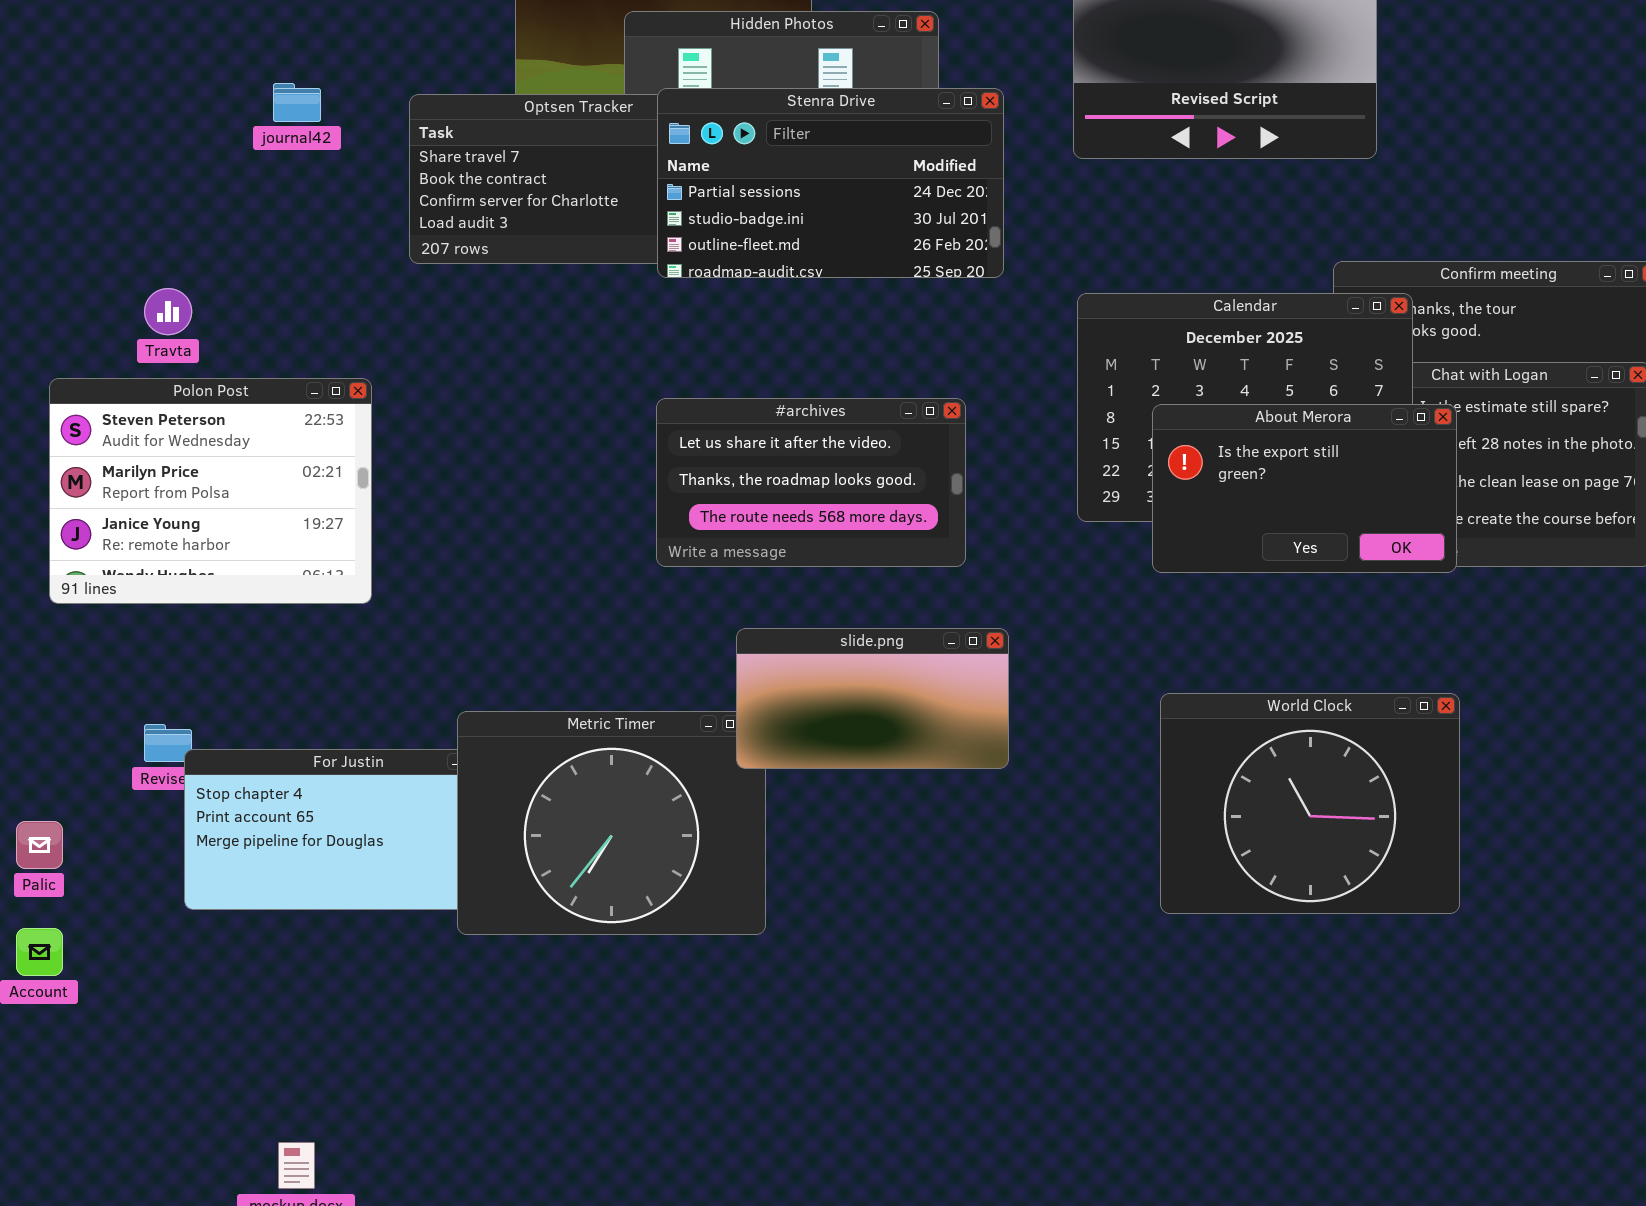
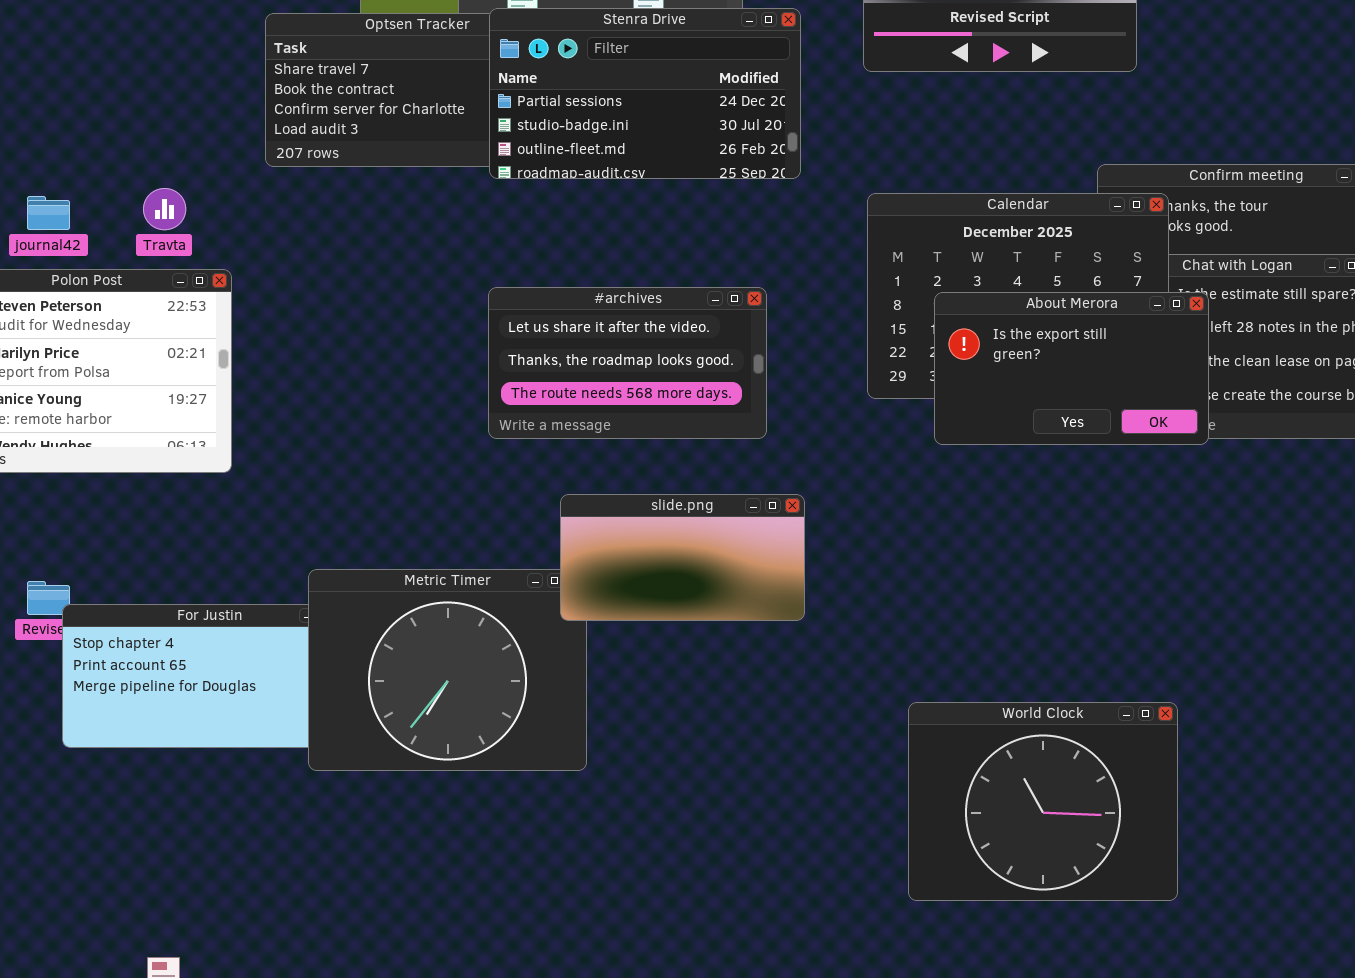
journal42: [273,83,321,122] -> [27,196,70,230], moved
Travta: [144,288,192,335] -> [143,188,186,230], moved
World Clock: [1160,693,1460,914] -> [908,702,1178,901], moved

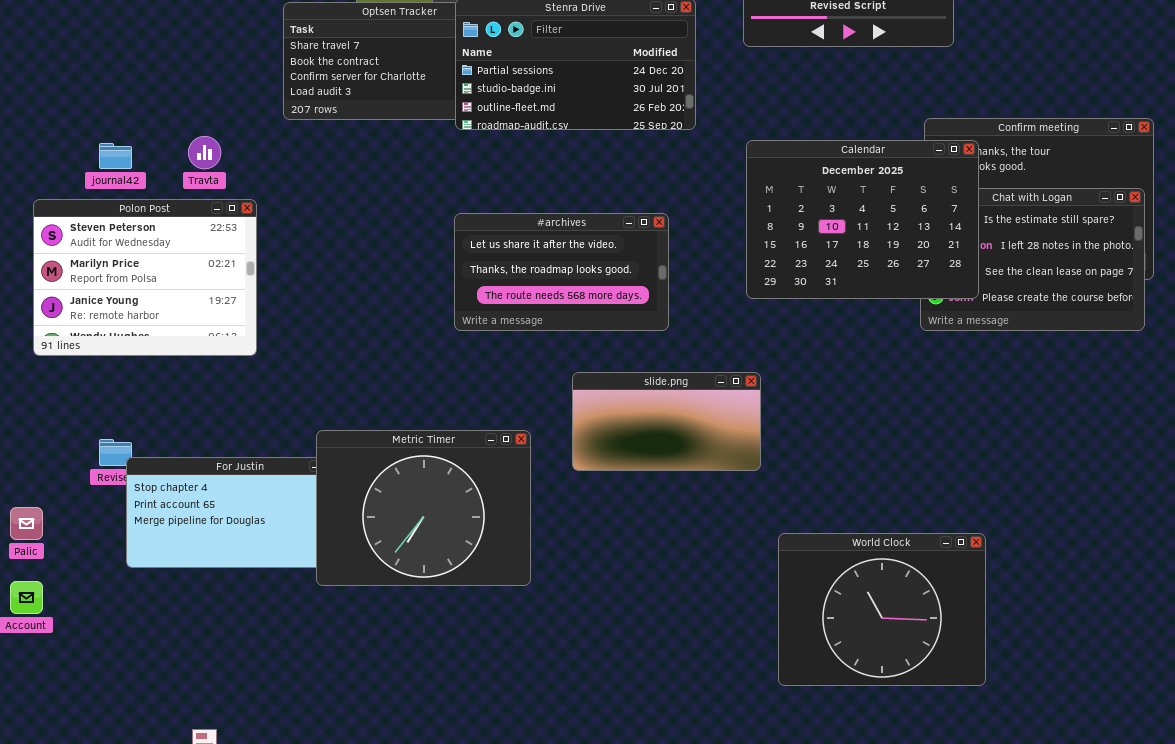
About Merora: [934,292,1209,445] -> none, closed
slide.png: [560,494,805,621] -> [572,372,761,471], moved

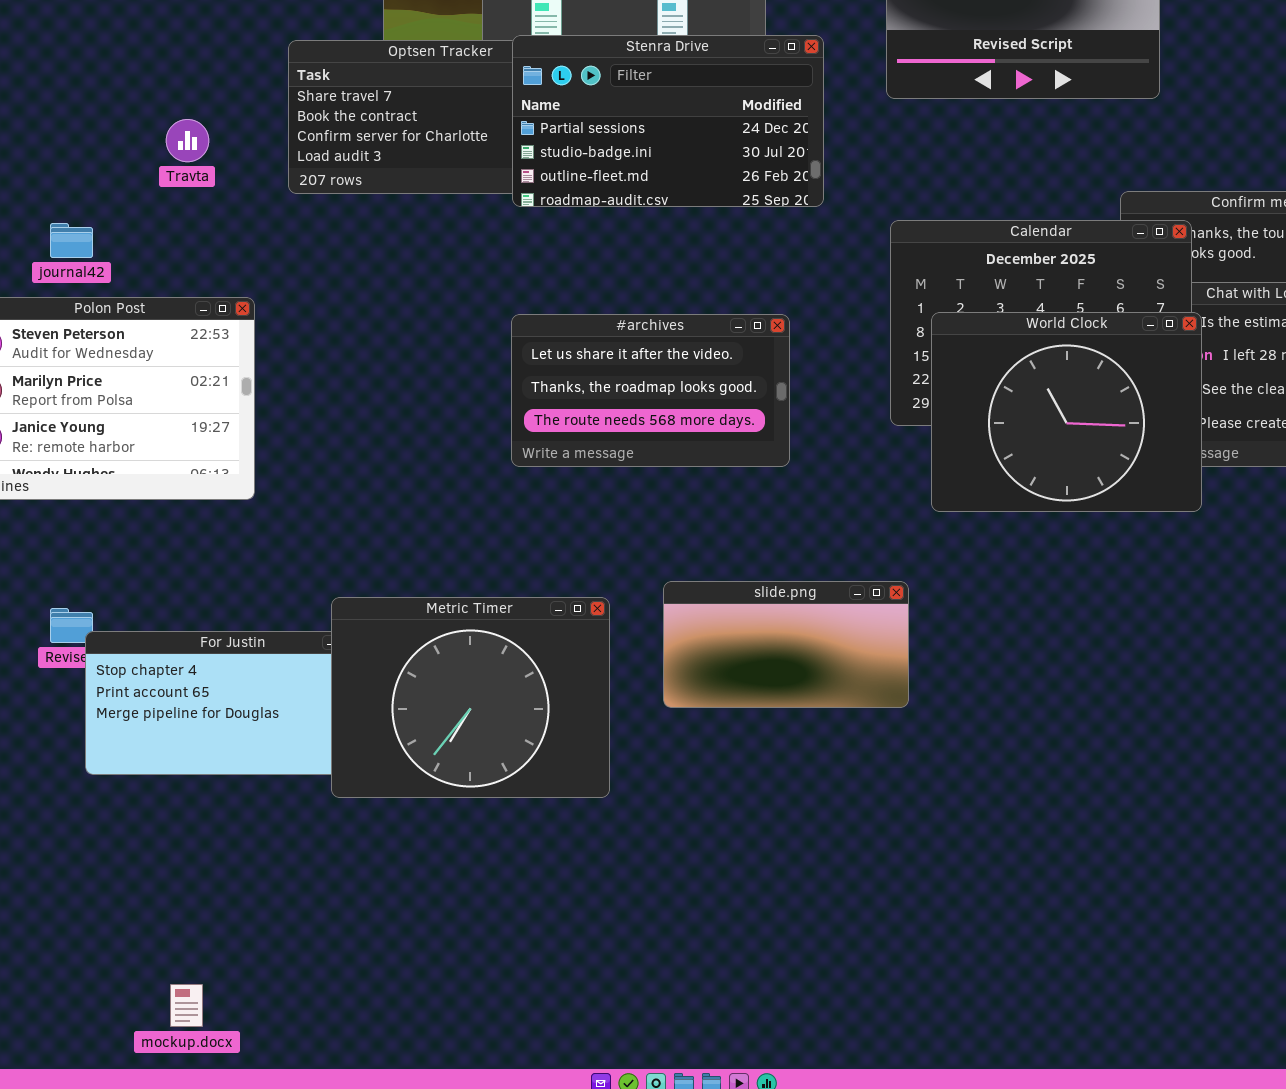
Travta: [188,136,221,169] -> [166,119,209,162], moved
slide.png: [572,372,761,471] -> [663,581,909,708], moved
World Clock: [778,533,986,686] -> [931,312,1202,512], moved

